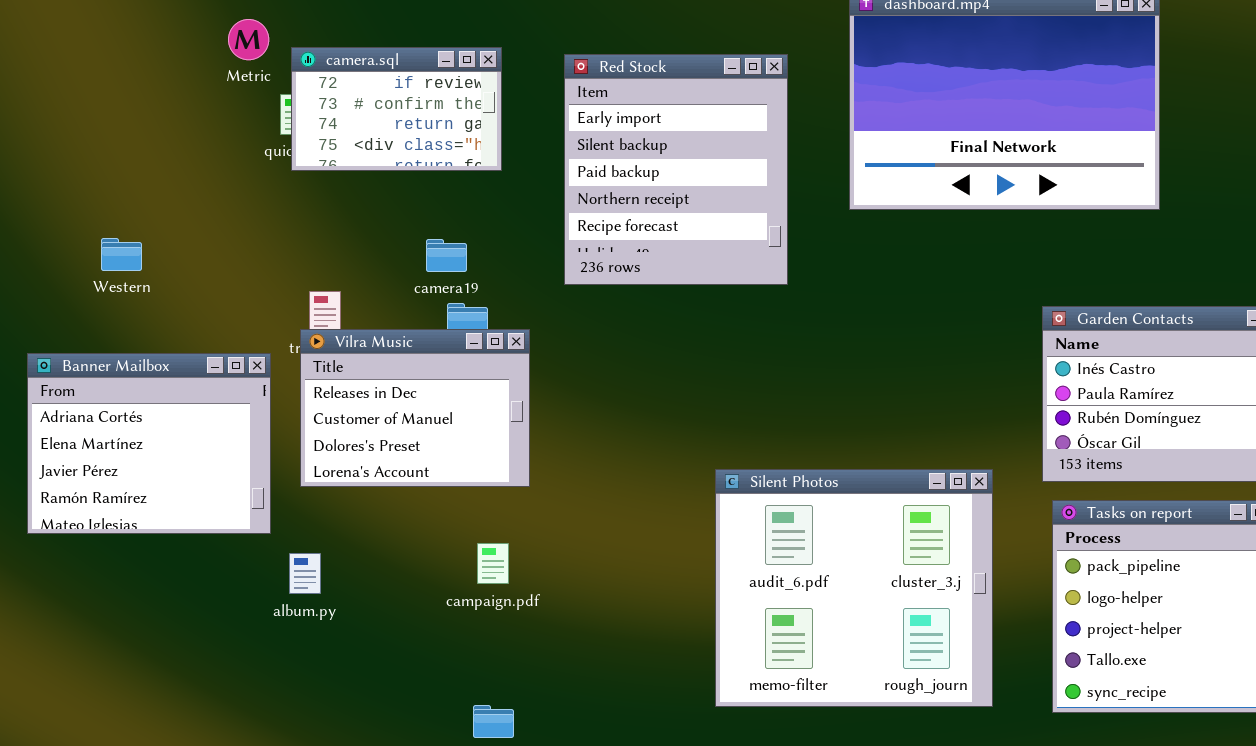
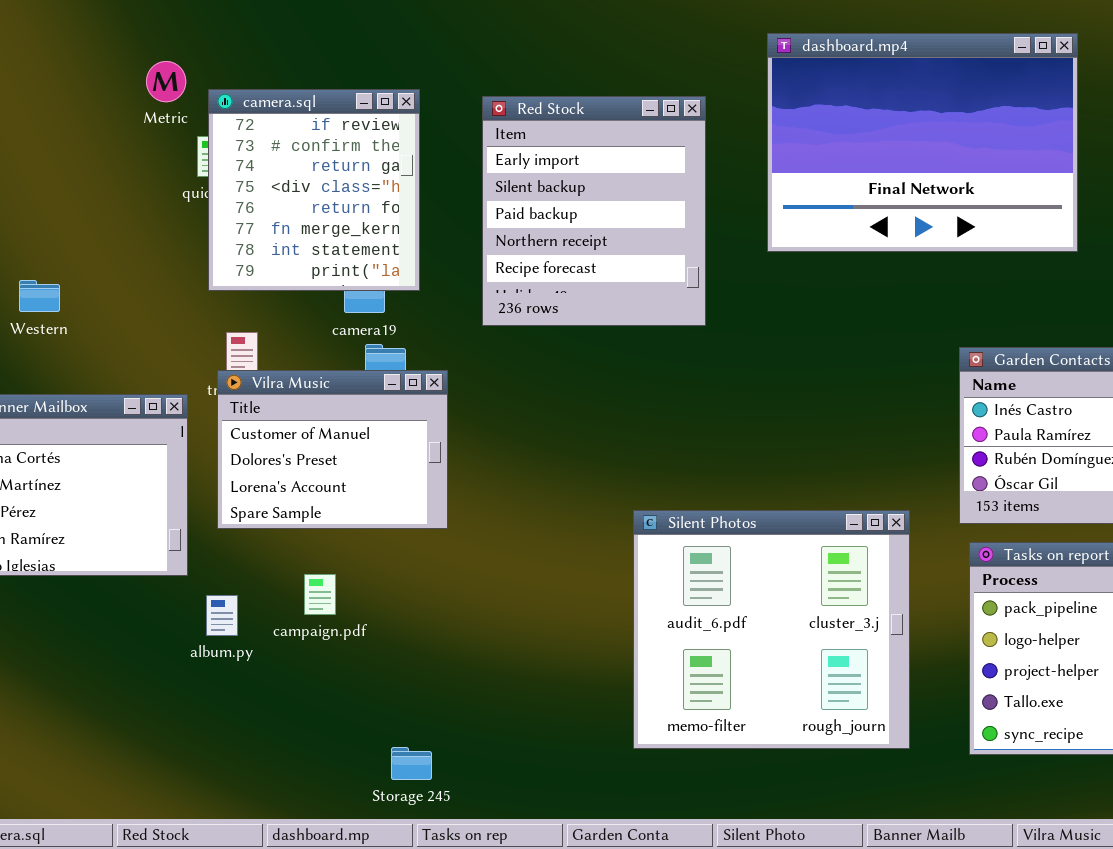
camera.sql: [291,47,502,171] -> [208,89,420,291], resized
Vilra Music: [300,329,530,487] -> [217,370,448,529], scrolled down 1 row
campaign.pdf: [477,543,509,584] -> [304,574,336,615], moved

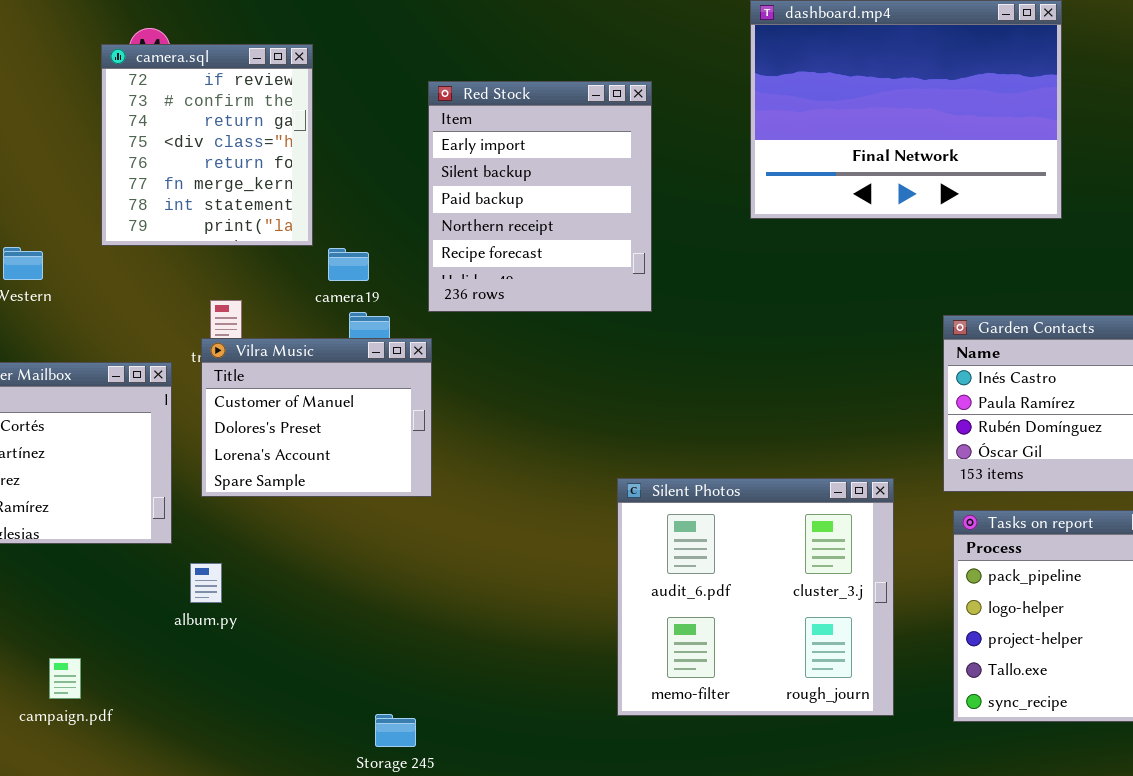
camera.sql: [208,89,420,291] -> [101,44,313,246], moved
Red Stock: [482,96,706,326] -> [428,81,652,312], moved
campaign.pdf: [304,574,336,615] -> [49,658,81,699], moved

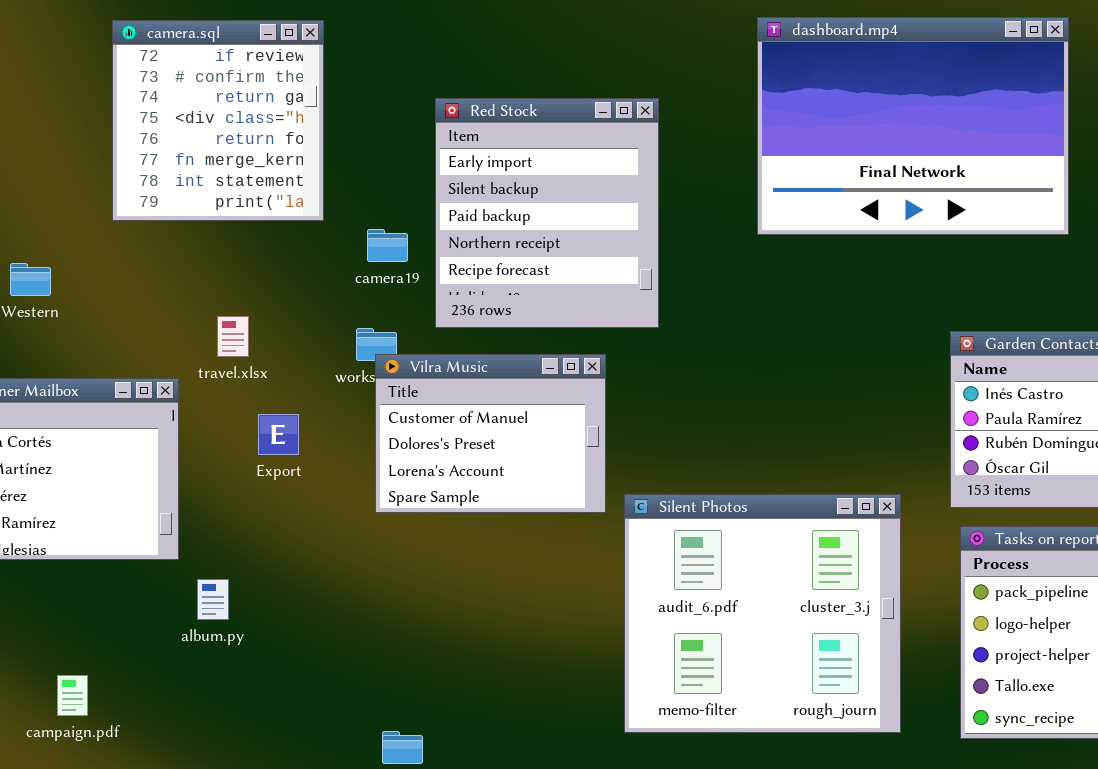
camera.sql: [101,44,313,246] -> [112,20,324,221], moved
camera19: [328,248,369,281] -> [367,229,408,262], moved
Vilra Music: [201,338,432,497] -> [375,354,606,513], moved

